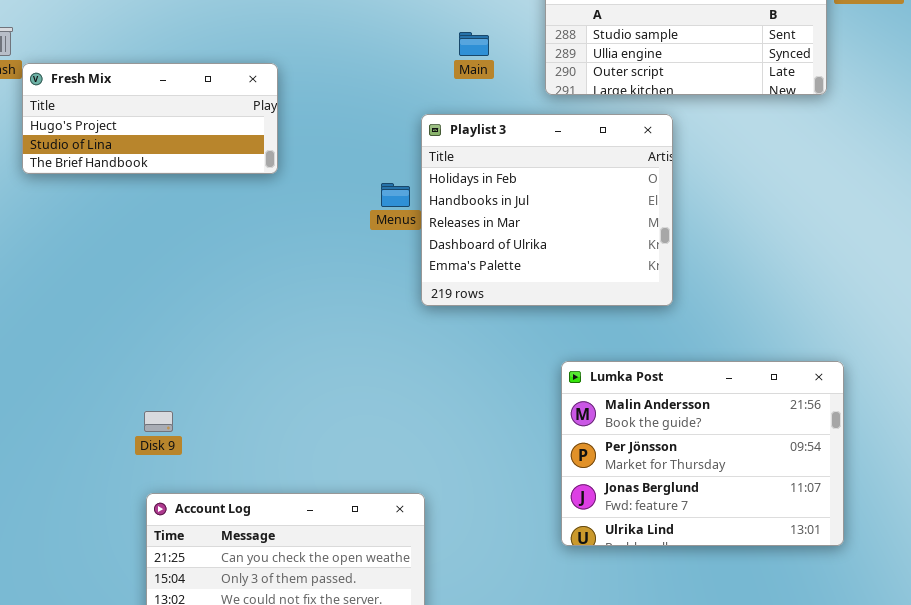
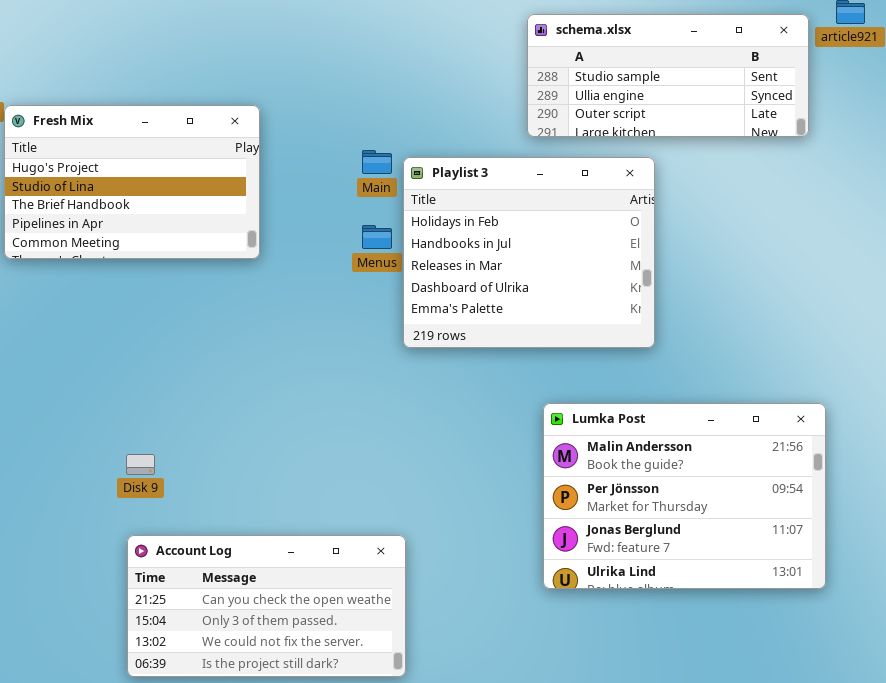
Main: [459,32,489,56] -> [362,150,392,174], moved
Fresh Mix: [22,63,278,174] -> [4,105,260,259], resized

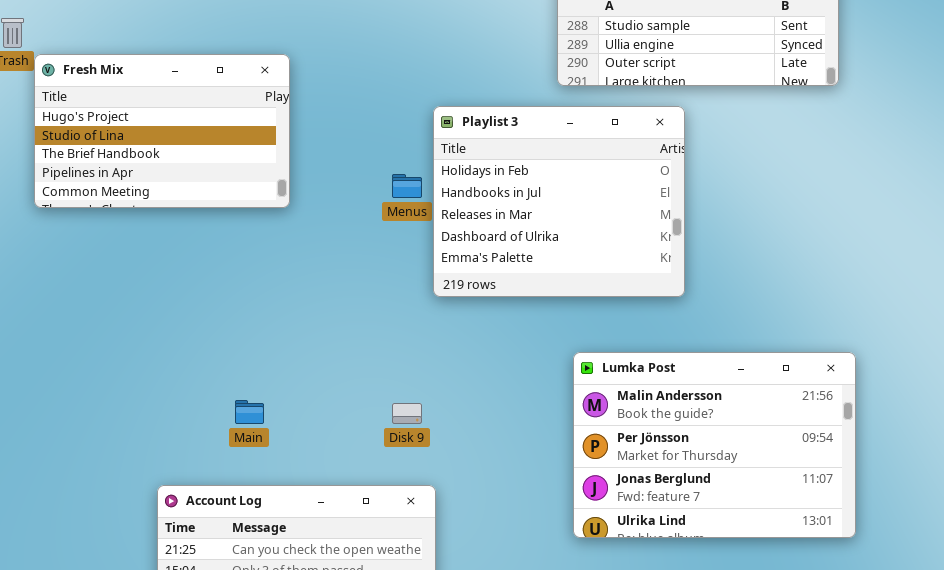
Main: [362,150,392,174] -> [235,400,264,424], moved
Disk 9: [126,454,155,475] -> [392,403,422,424], moved

